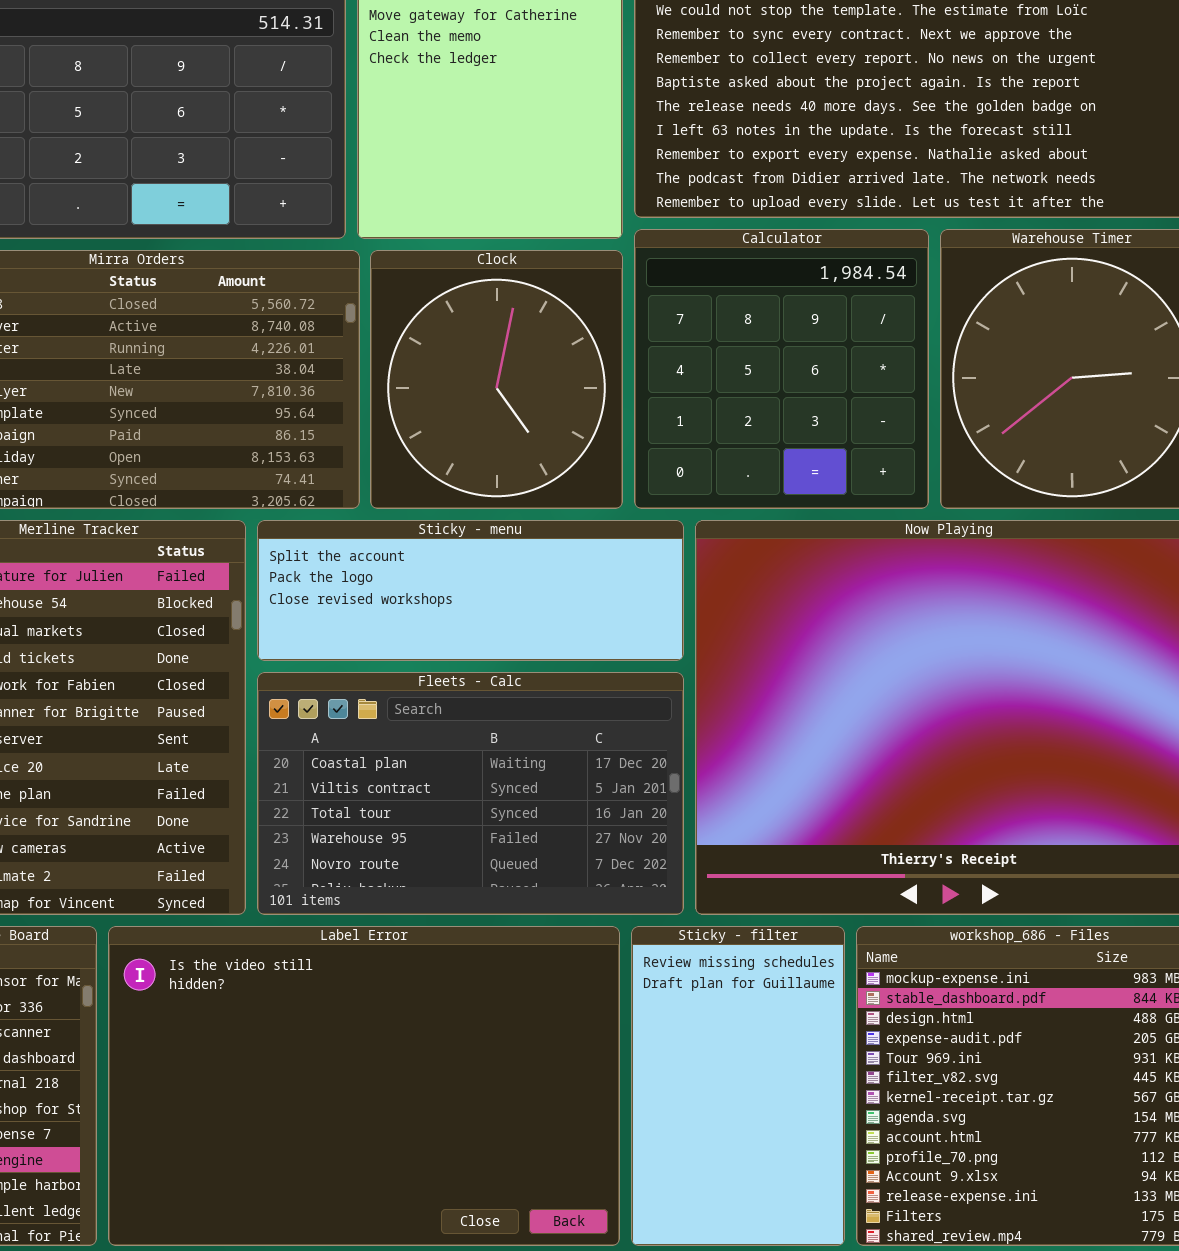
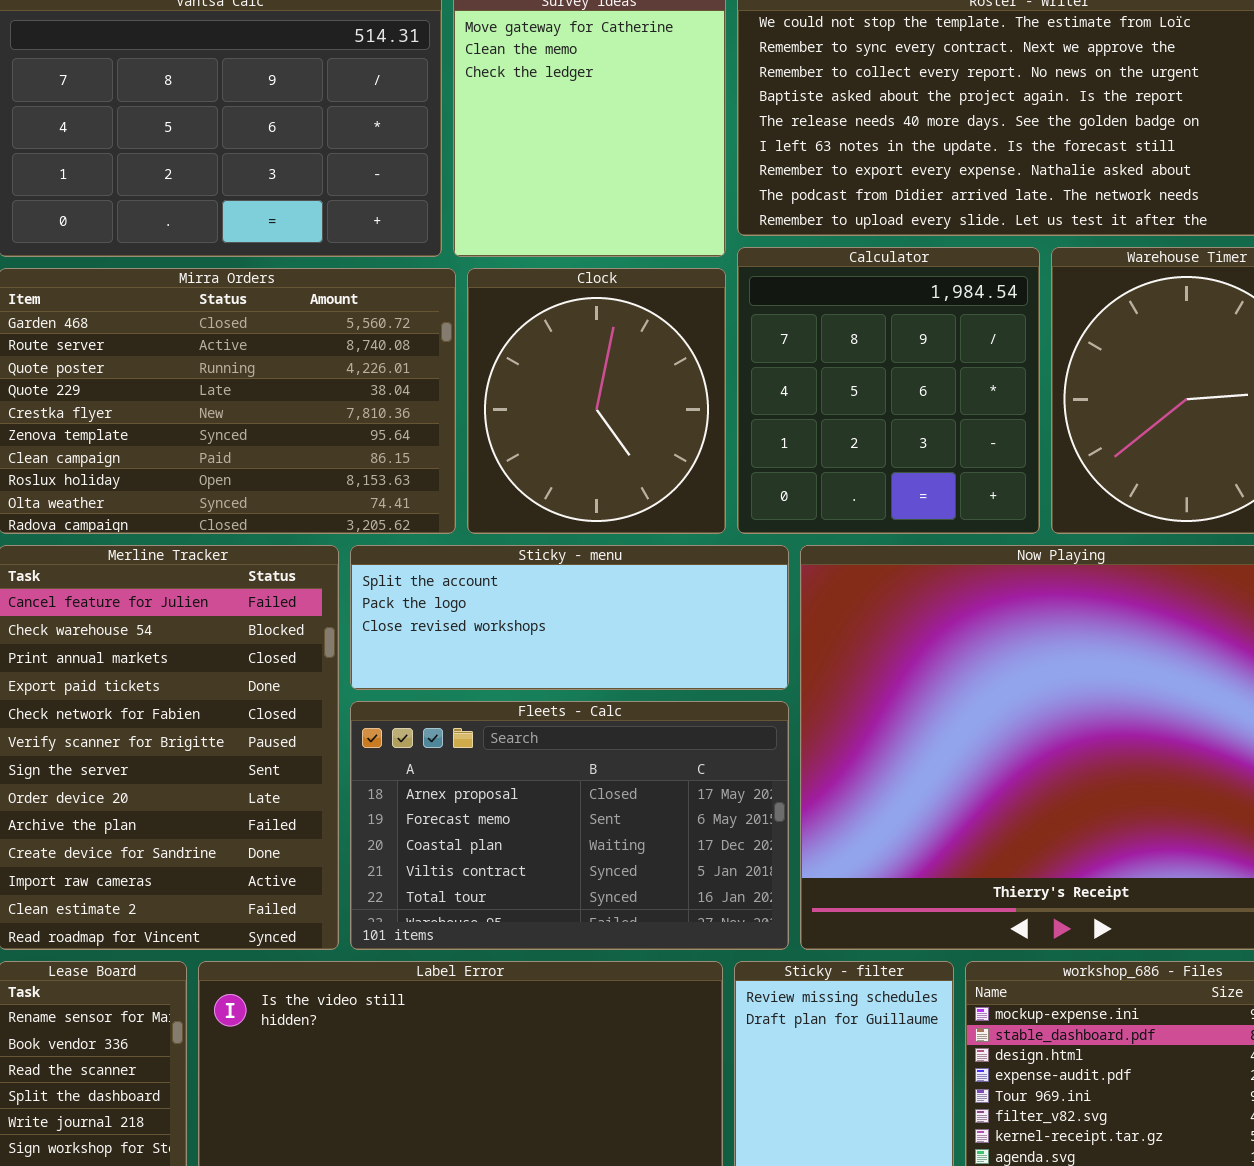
Fleets - Calc: [257,672,684,915] -> [350,701,789,950], scrolled up 2 rows

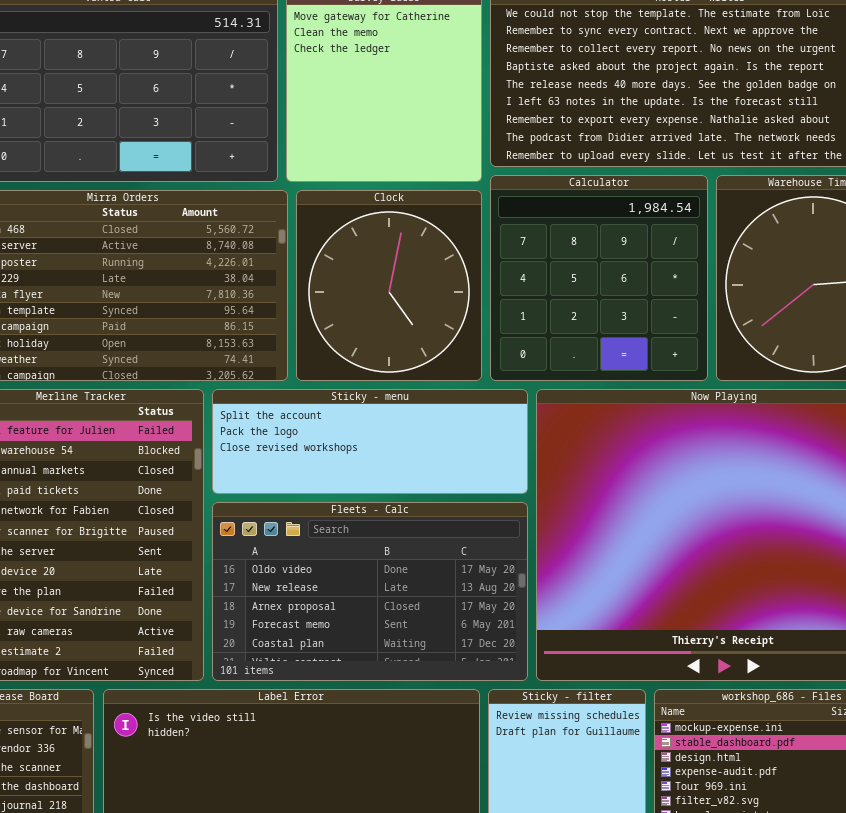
Fleets - Calc: [350,701,789,950] -> [212,502,528,681], scrolled up 2 rows

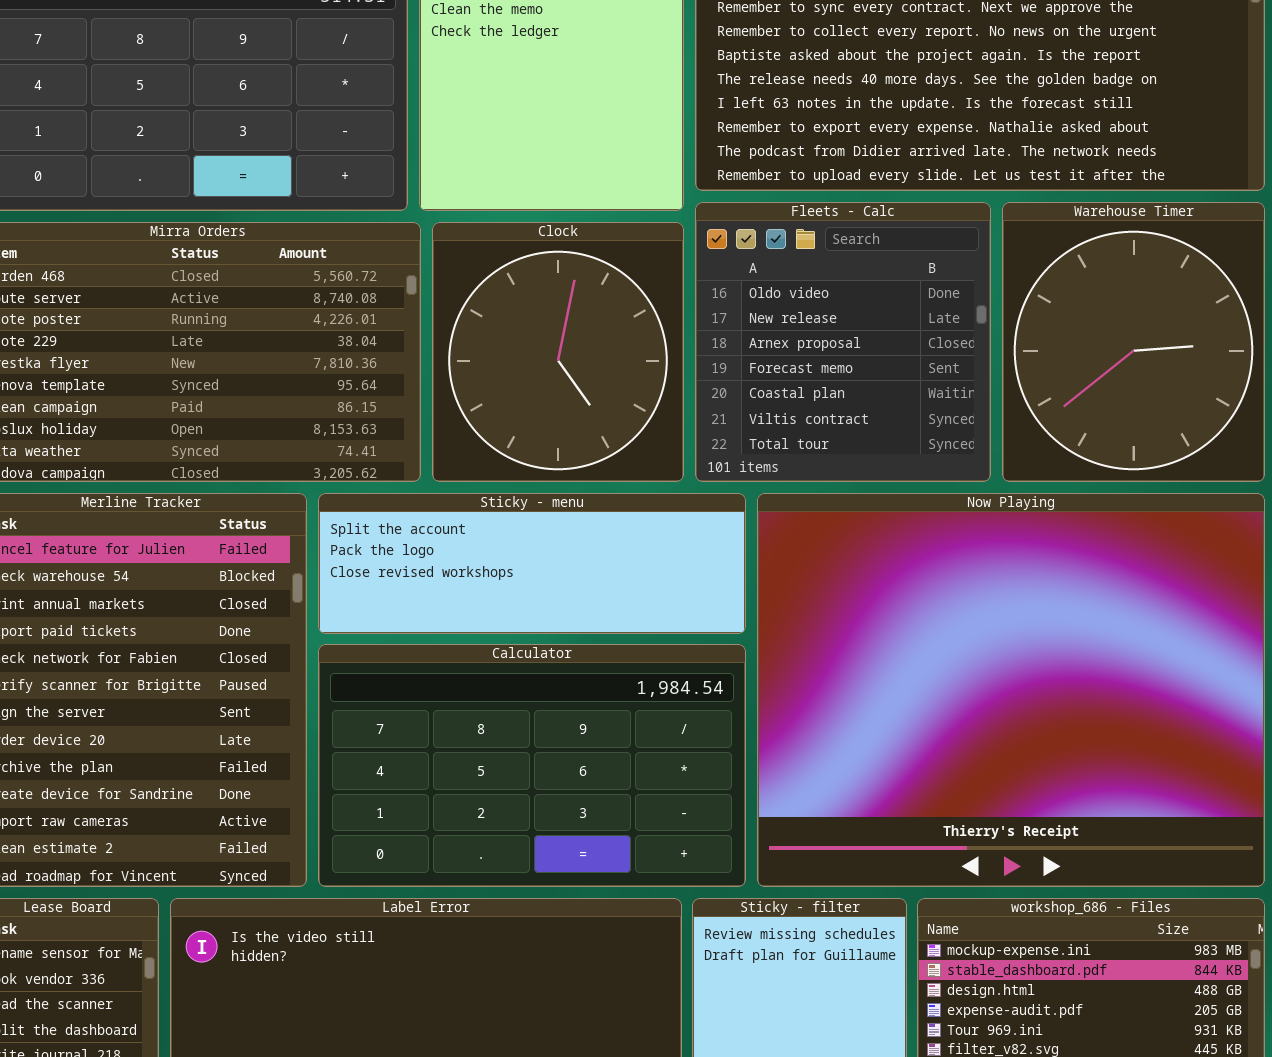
Calculator: [490,175,708,381] -> [318,644,746,887], moved, resized
Fleets - Calc: [212,502,528,681] -> [695,202,991,482], moved, resized

